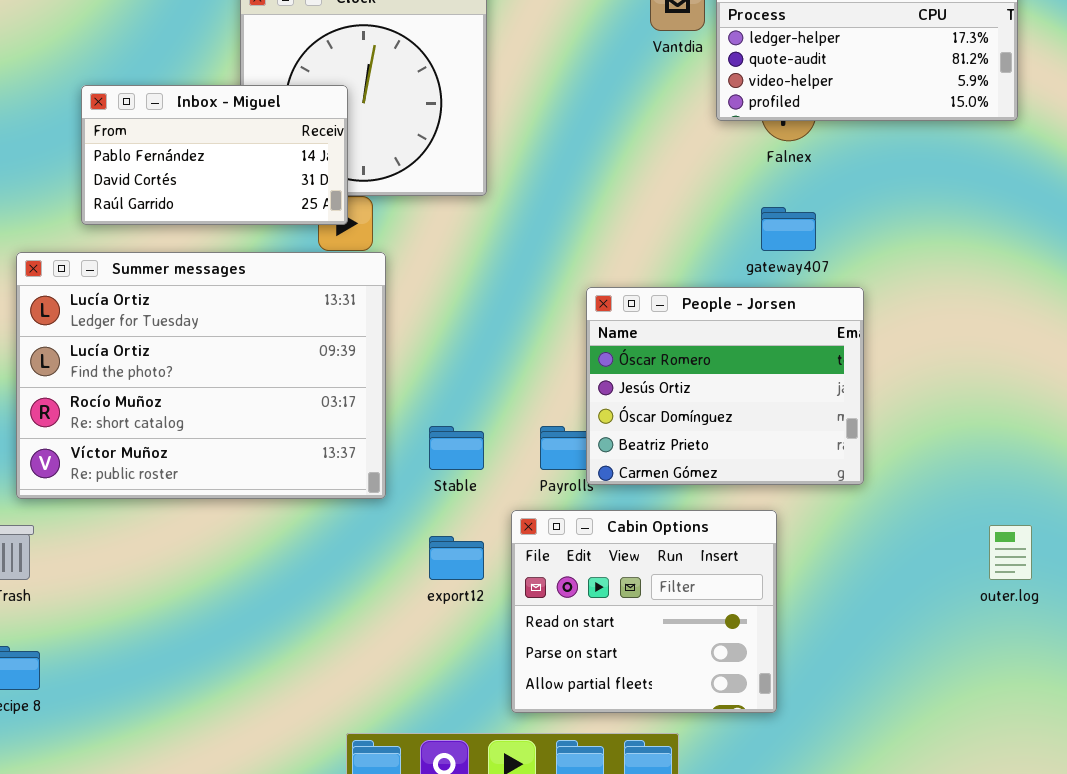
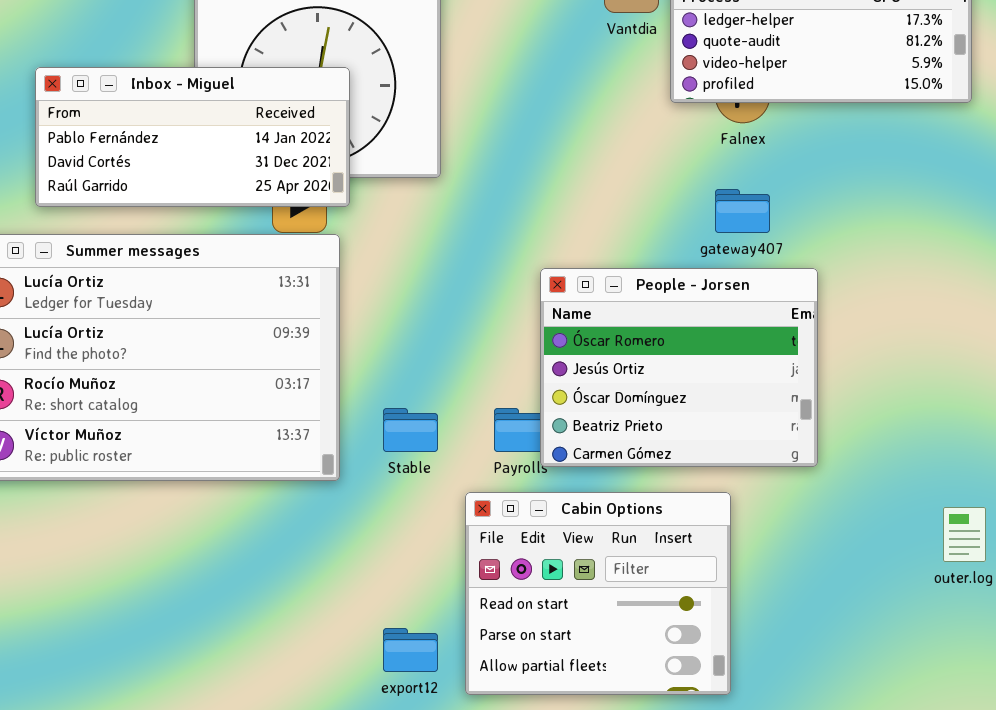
Inbox - Miguel: [81,85,348,225] -> [35,67,350,207], resized
export12: [429,536,484,580] -> [383,628,438,672], moved

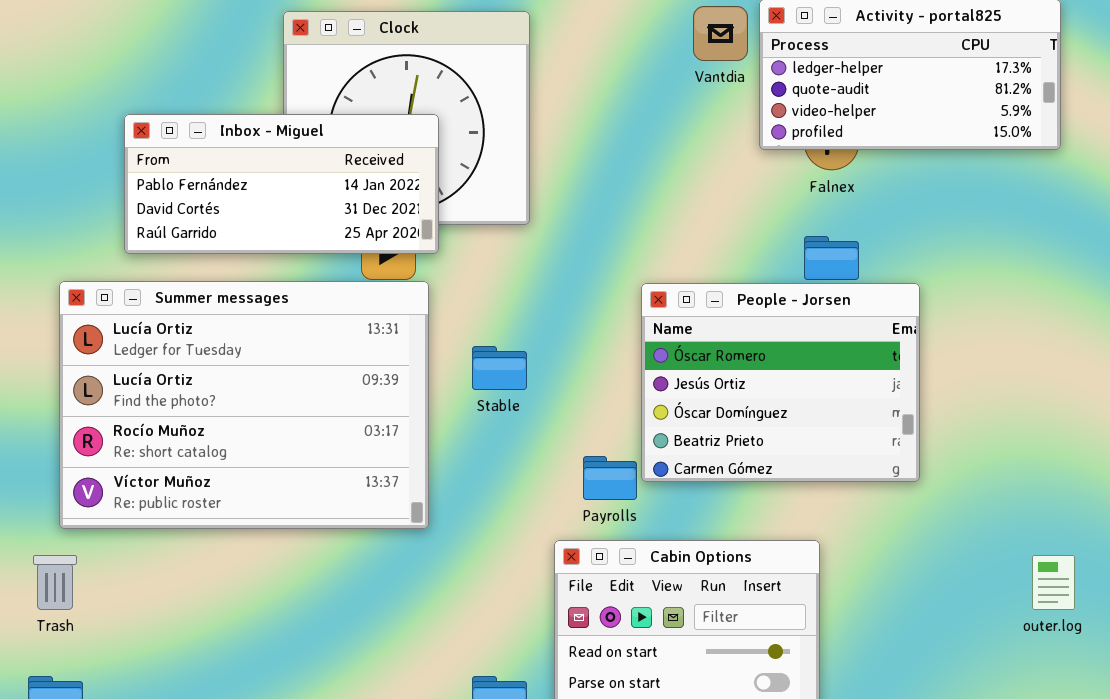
People - Jorsen: [540,268,818,467] -> [641,283,920,482], moved
Stable: [383,408,438,452] -> [472,346,527,390], moved

